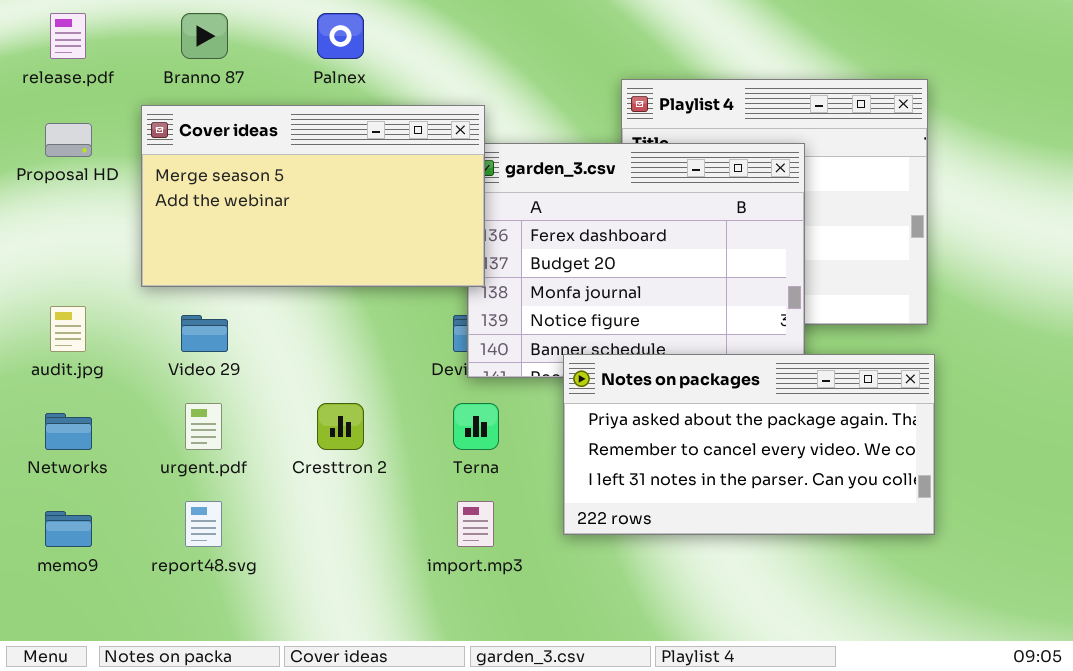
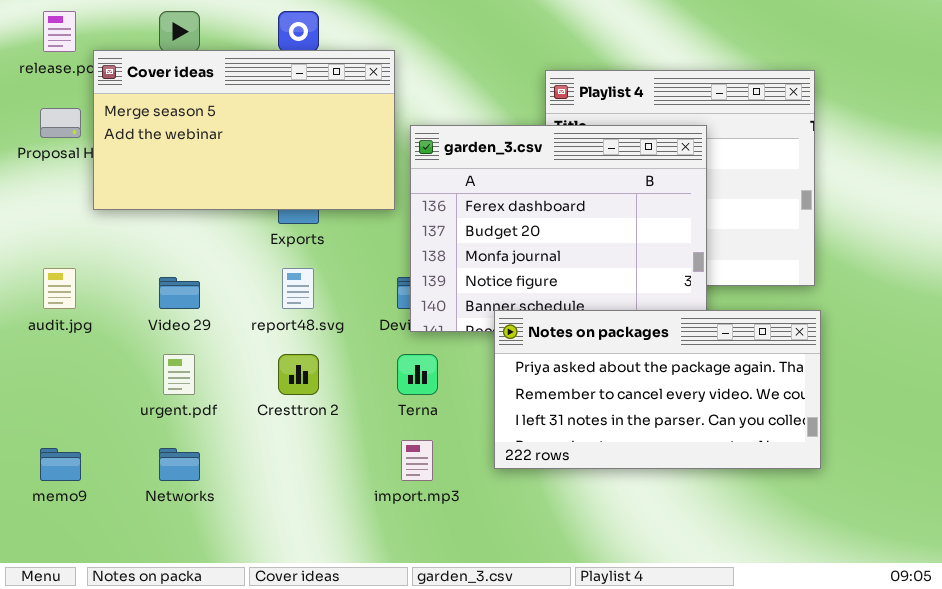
Cover ideas: [141,105,485,287] -> [93,50,395,210], moved
Networks: [45,413,92,450] -> [159,448,200,481], moved
report48.svg: [185,501,222,547] -> [282,268,314,309], moved

